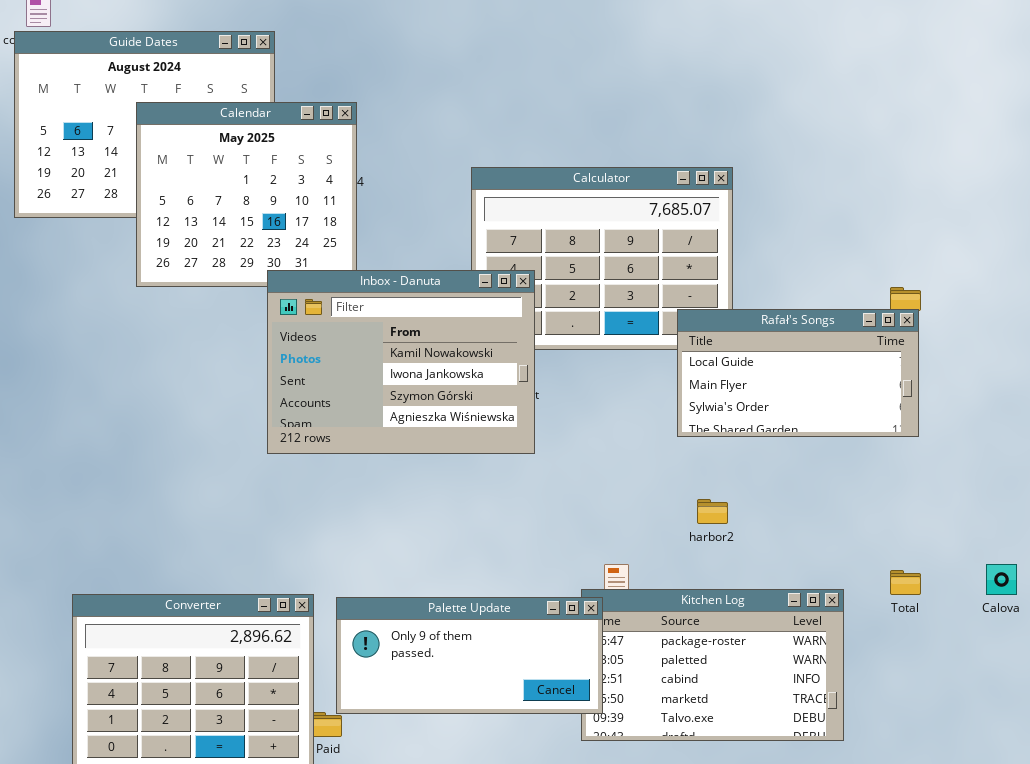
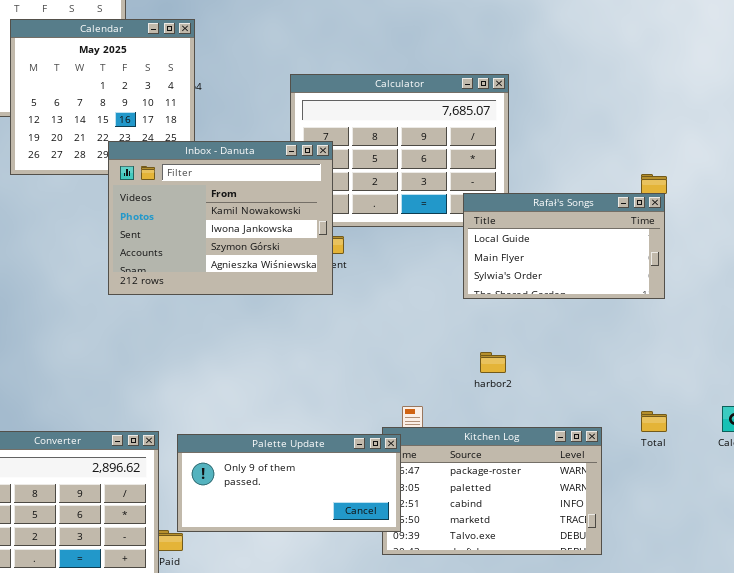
Inbox - Danuta: [267,270,535,454] -> [108,141,333,295], moved

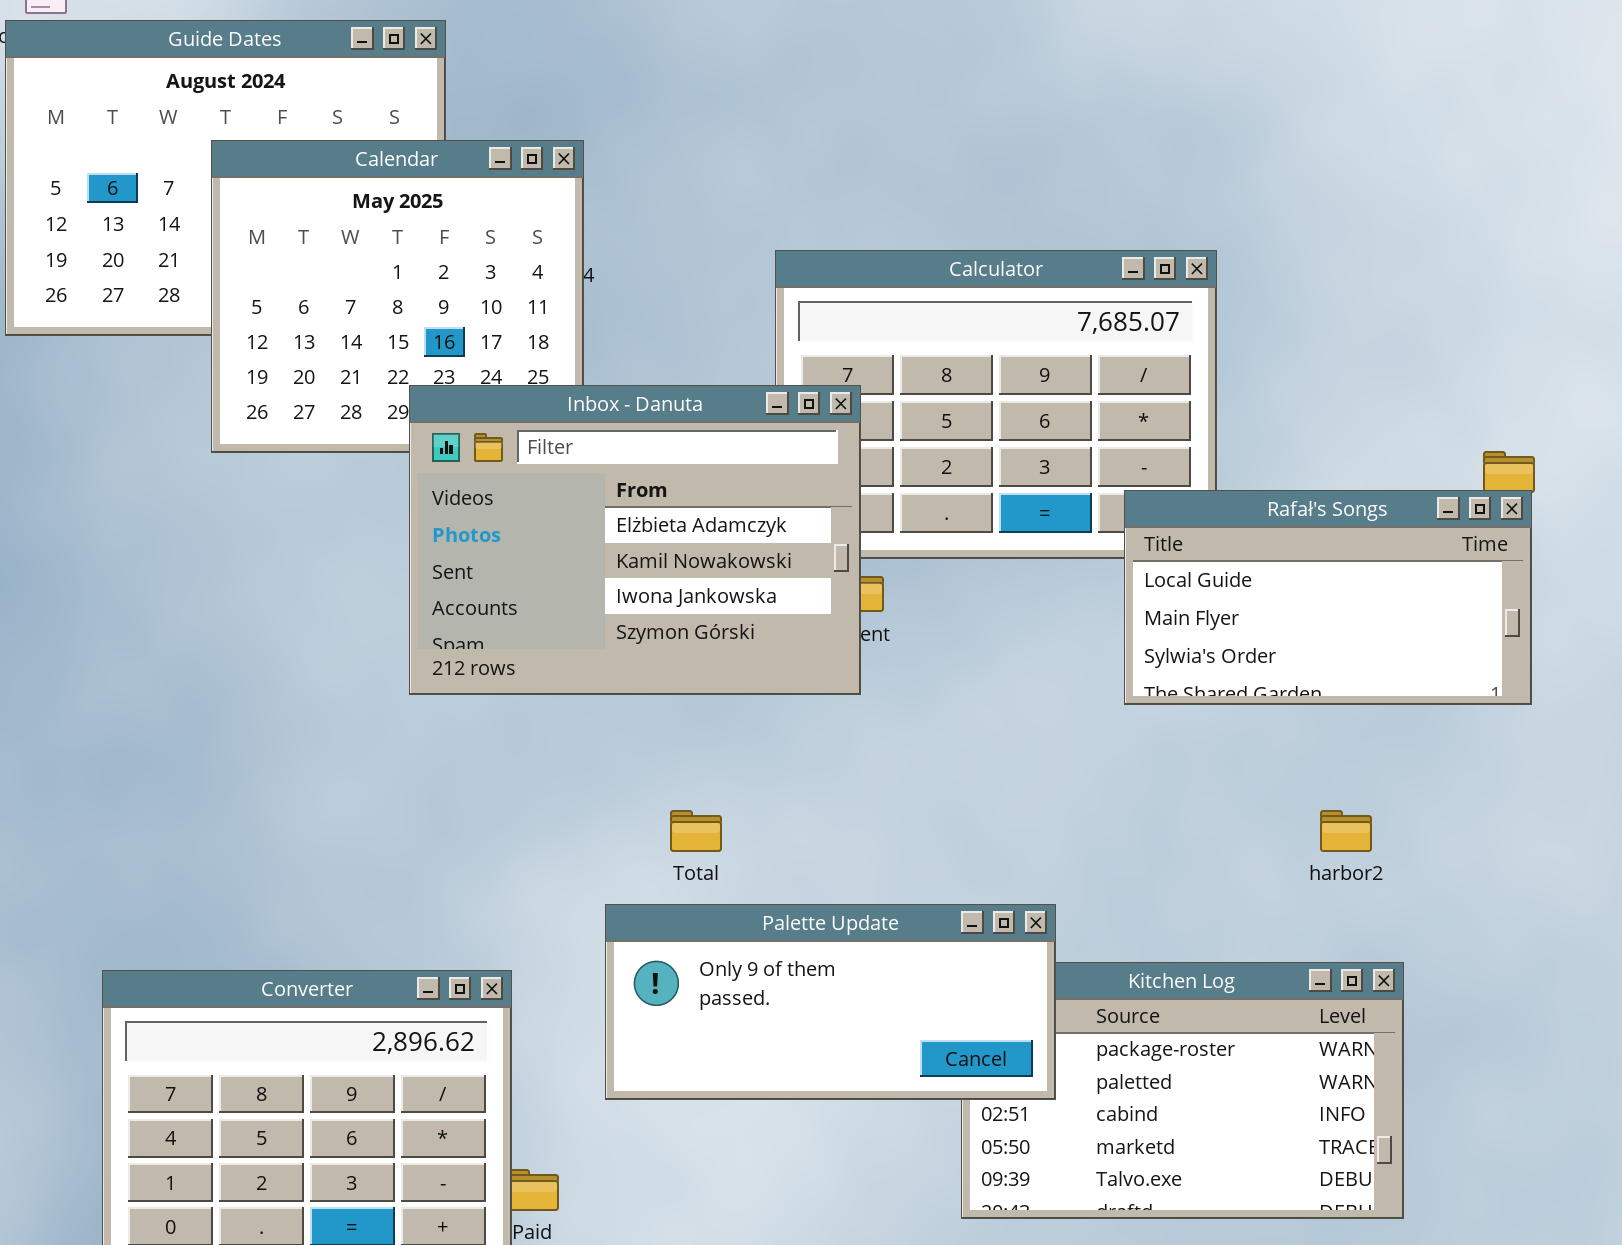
Inbox - Danuta: [108,141,333,295] -> [409,385,861,695], scrolled up 1 row
harbor2: [480,352,506,373] -> [1320,810,1372,852], moved
Total: [641,411,667,432] -> [670,810,722,852], moved
Palette Update: [177,434,401,532] -> [605,904,1056,1100], moved

